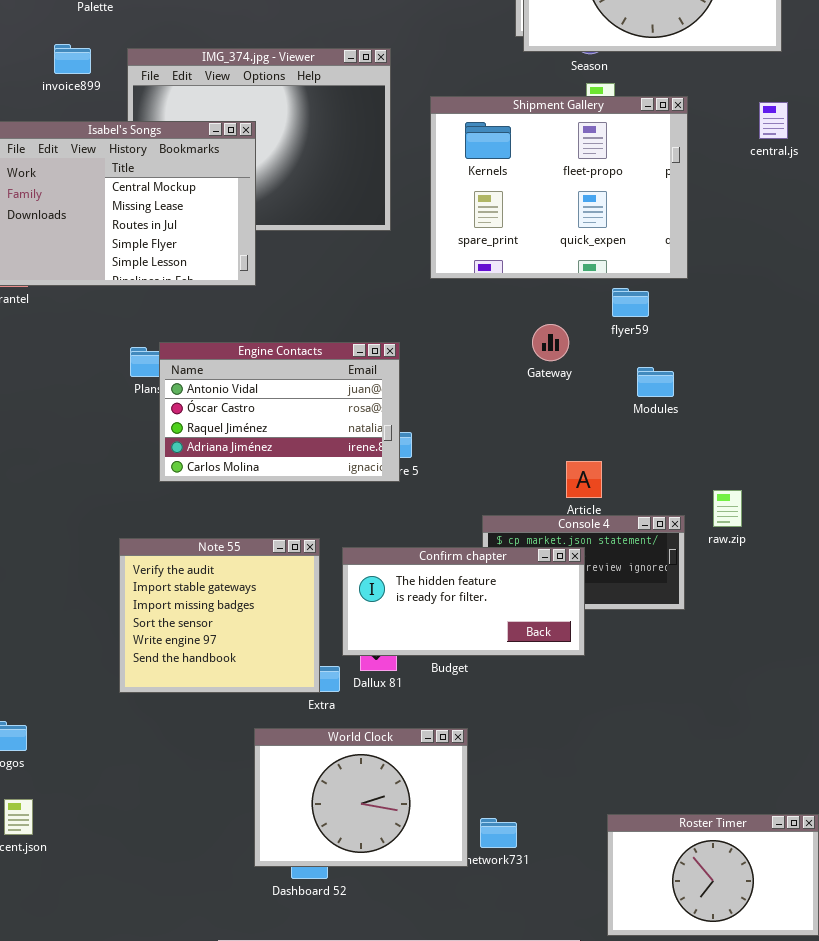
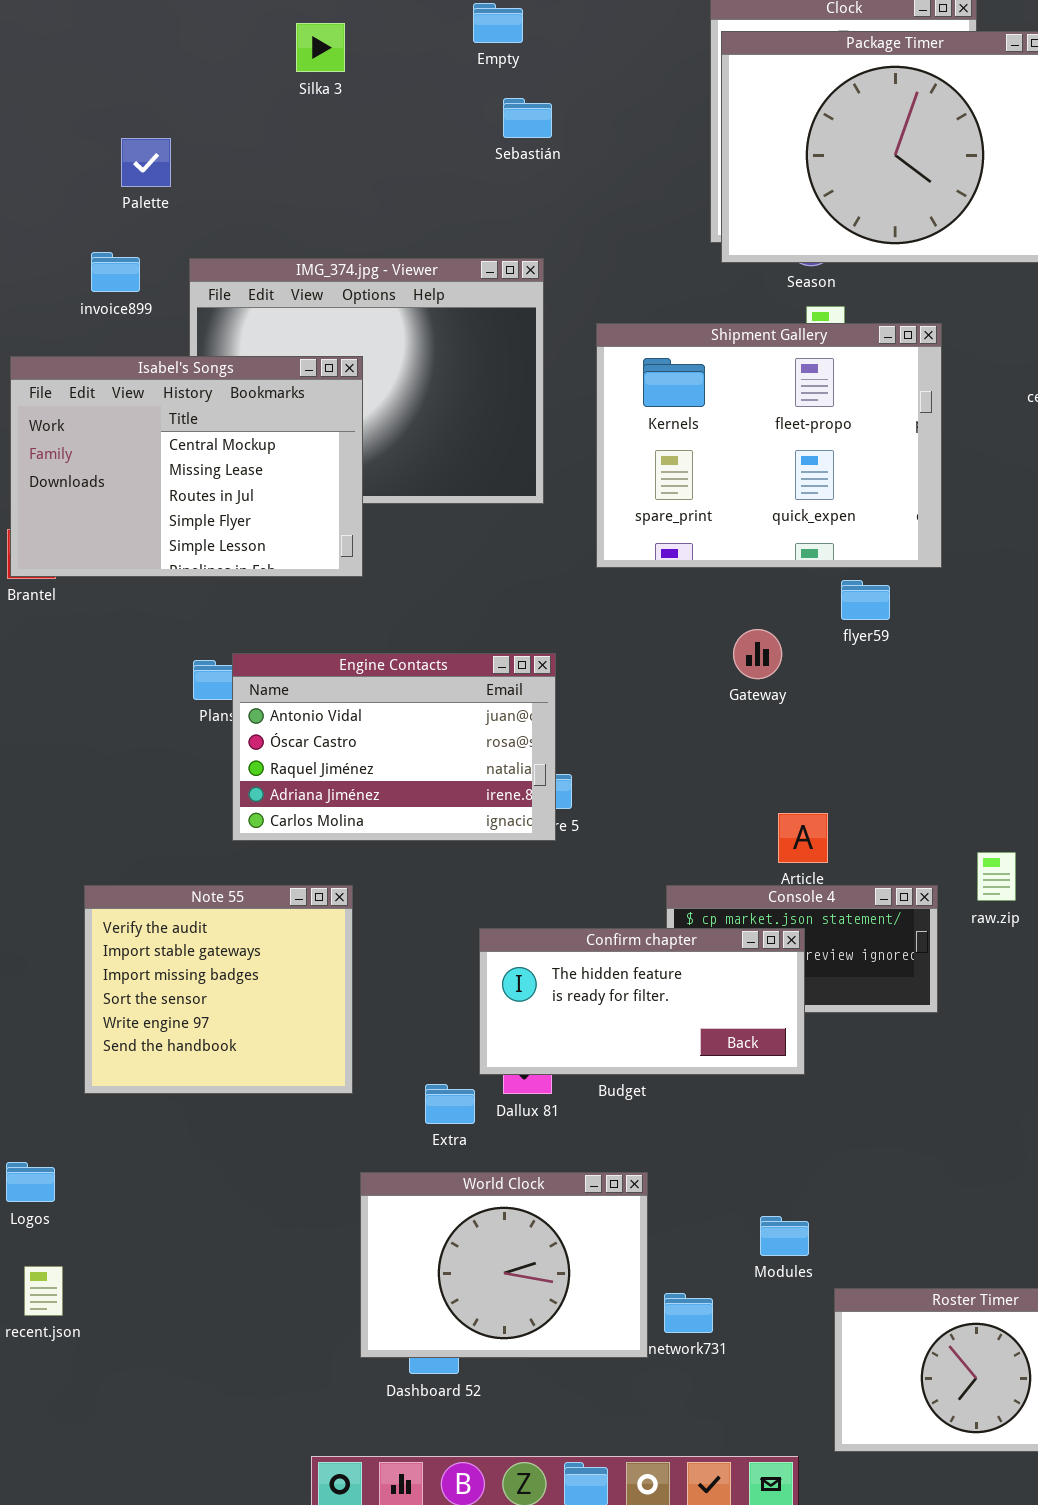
Modules: [637,367,674,397] -> [760,1216,809,1256], moved
Note 55: [119,538,320,693] -> [84,885,353,1094], moved

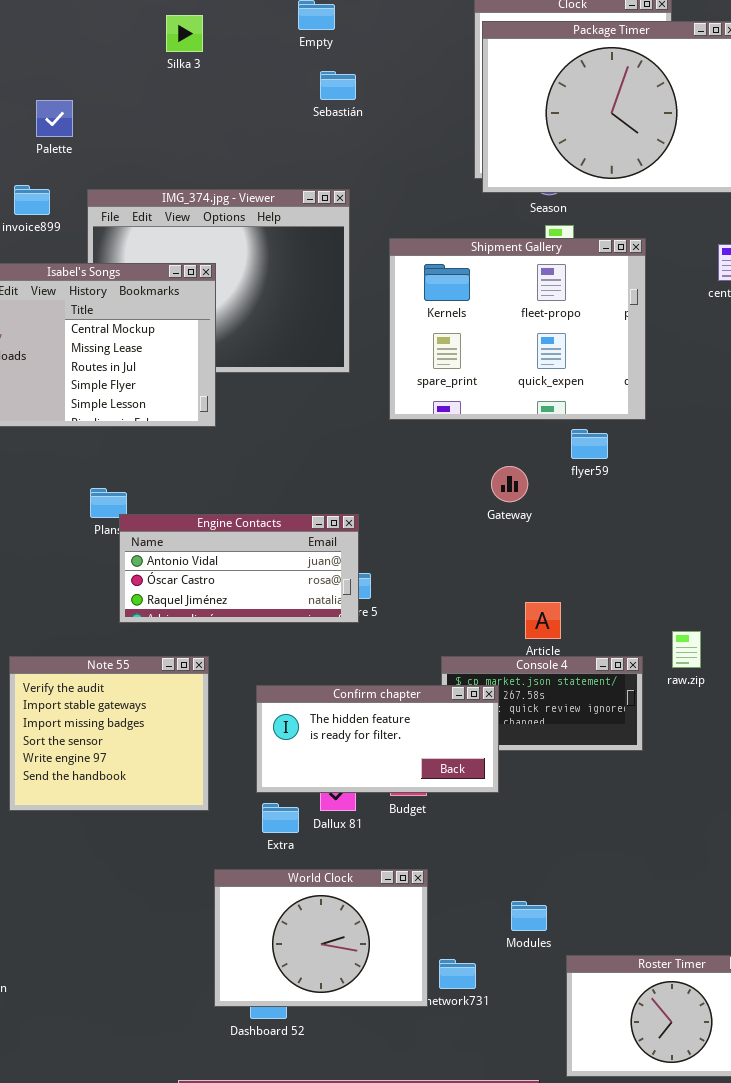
Engine Contacts: [232,653,556,841] -> [119,514,359,623], resized
Confirm chapter: [479,928,805,1075] -> [256,685,499,793], moved

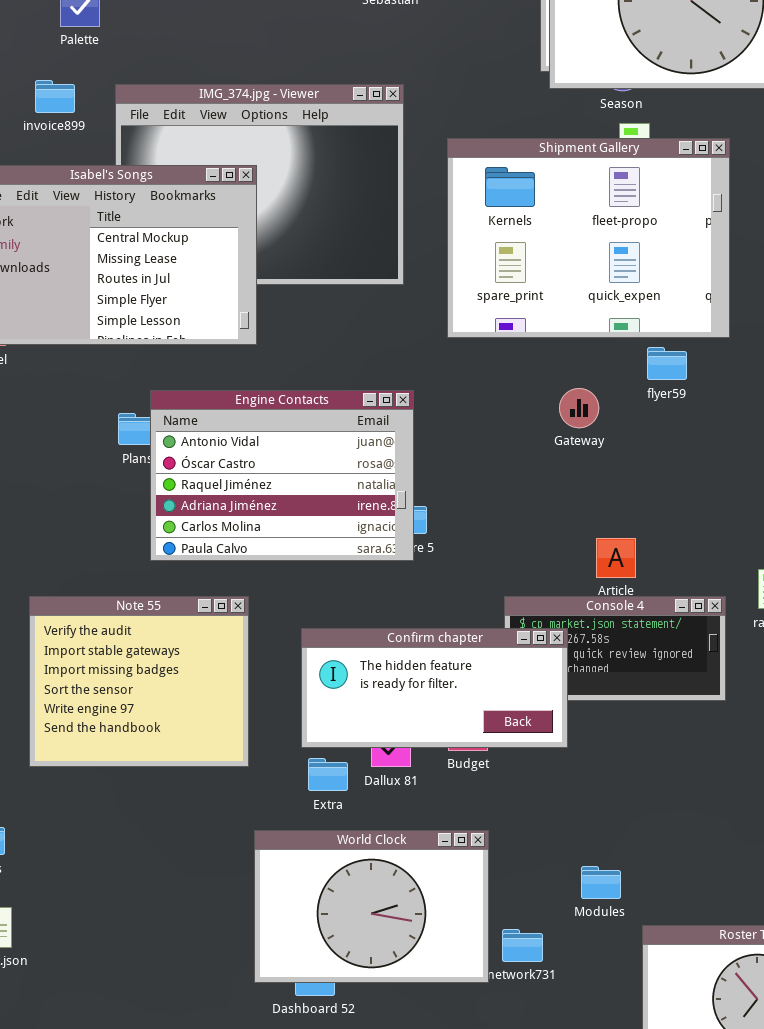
Engine Contacts: [119,514,359,623] -> [150,390,414,561], resized

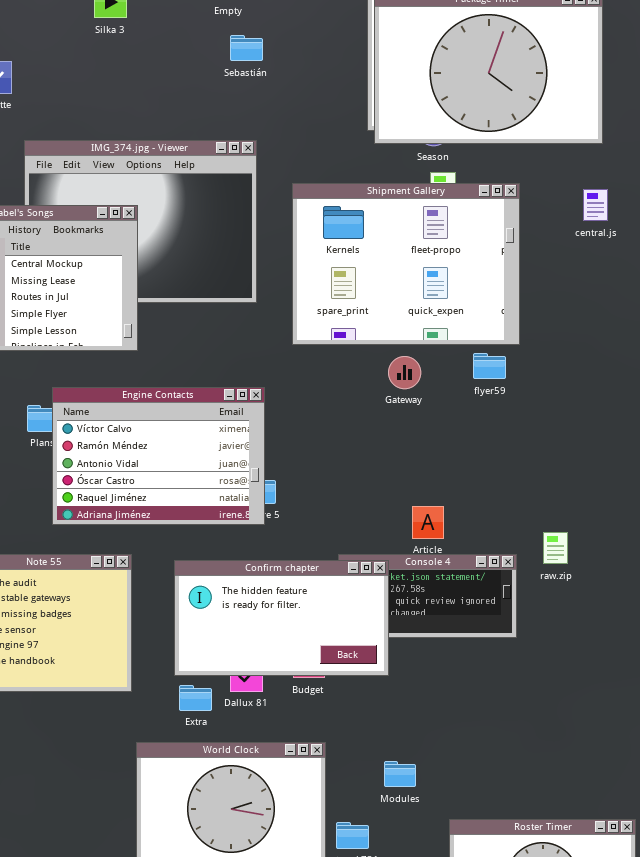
flyer59: [647,347,687,380] -> [473,353,506,379], moved
Gateway: [559,388,599,428] -> [388,356,421,389], moved
Engine Contacts: [150,390,414,561] -> [52,387,265,525], scrolled up 2 rows
Confirm chapter: [301,628,568,748] -> [174,560,389,676], resized
Modules: [581,866,621,899] -> [384,761,416,787], moved

